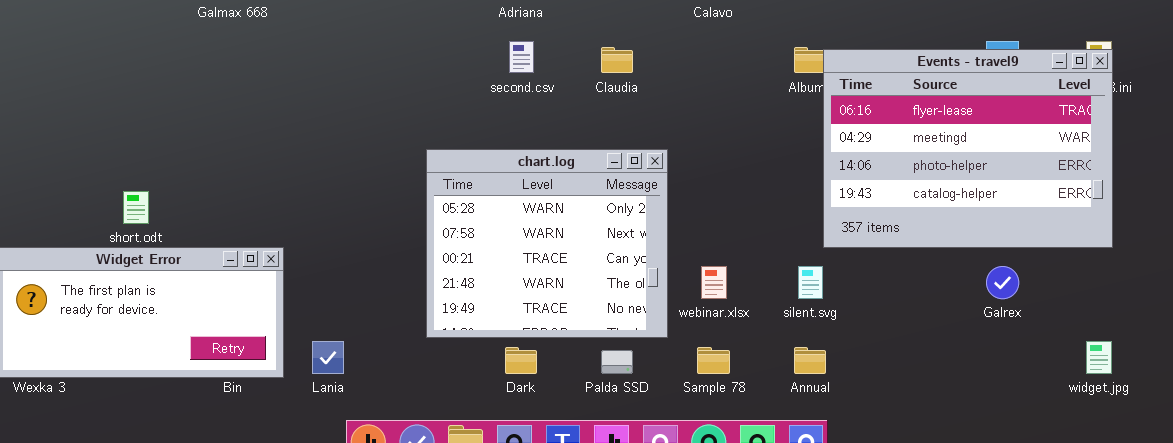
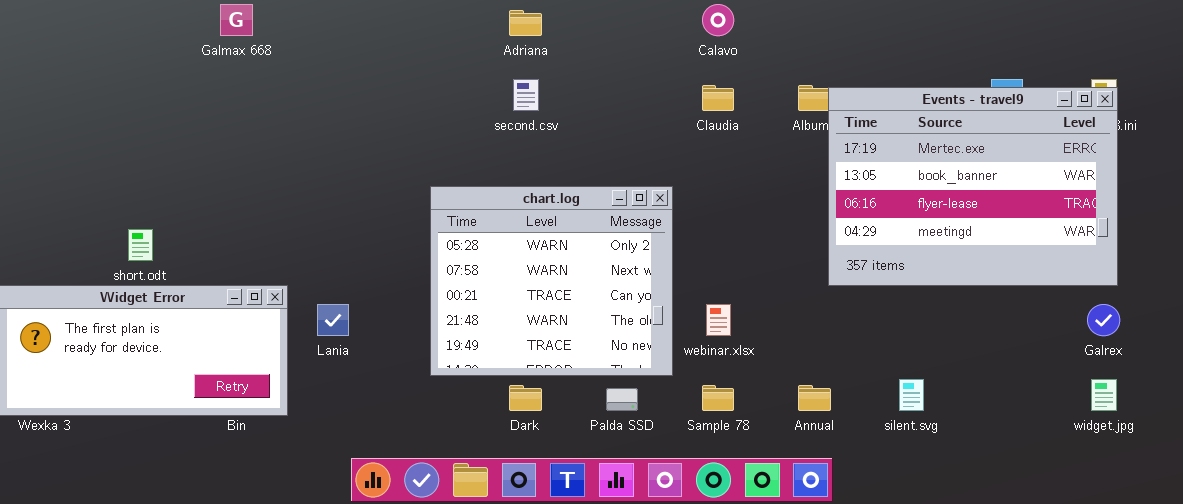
Claudia: [601,47,633,73] -> [702,85,734,111], moved
Events - travel9: [823,49,1113,248] -> [828,87,1118,286], scrolled up 2 rows
silent.svg: [798,266,823,299] -> [899,379,924,411], moved
Galrex: [986,266,1019,299] -> [1087,304,1120,336], moved
Lania: [312,341,344,374] -> [317,304,349,336], moved

